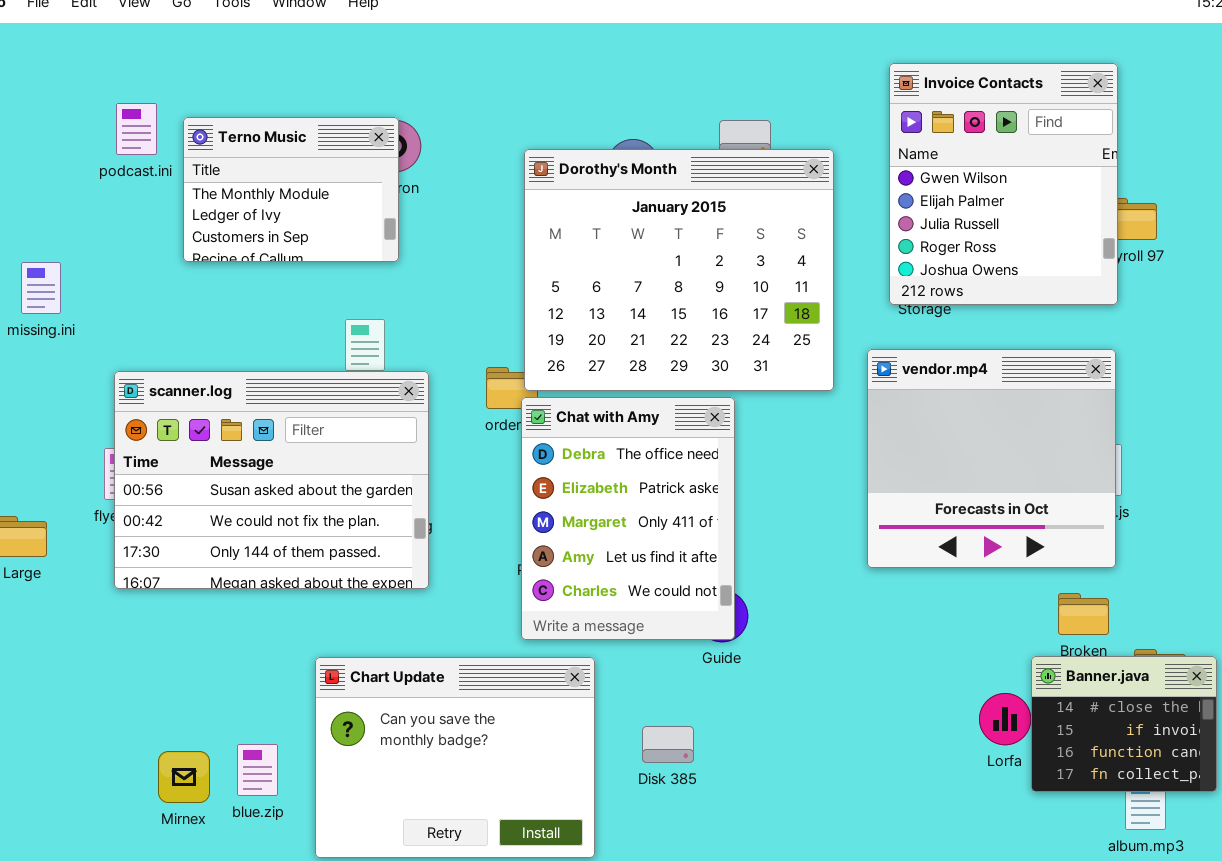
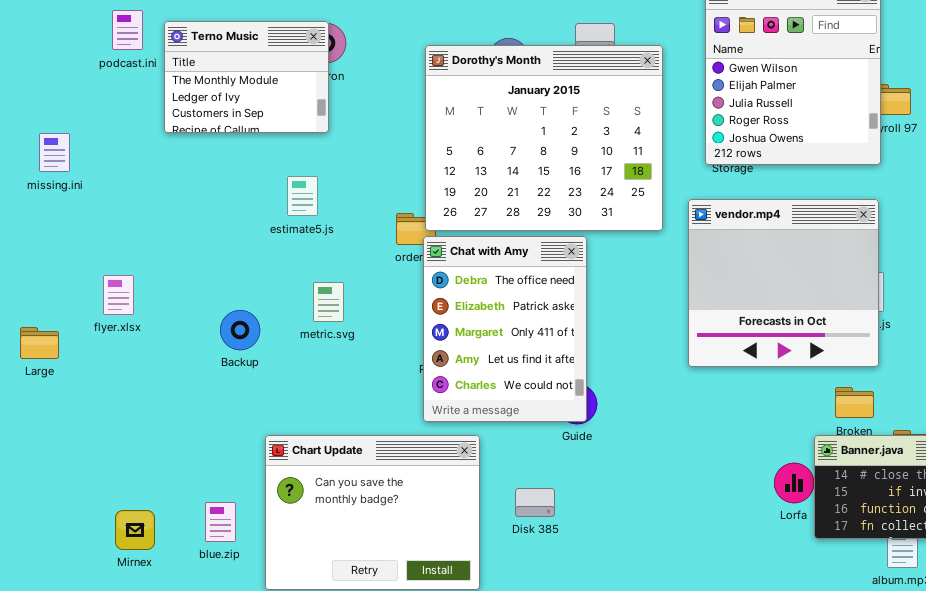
scanner.log: [114,371,429,589] -> none, closed
Mirnex: [158,751,210,803] -> [115,510,155,550], moved

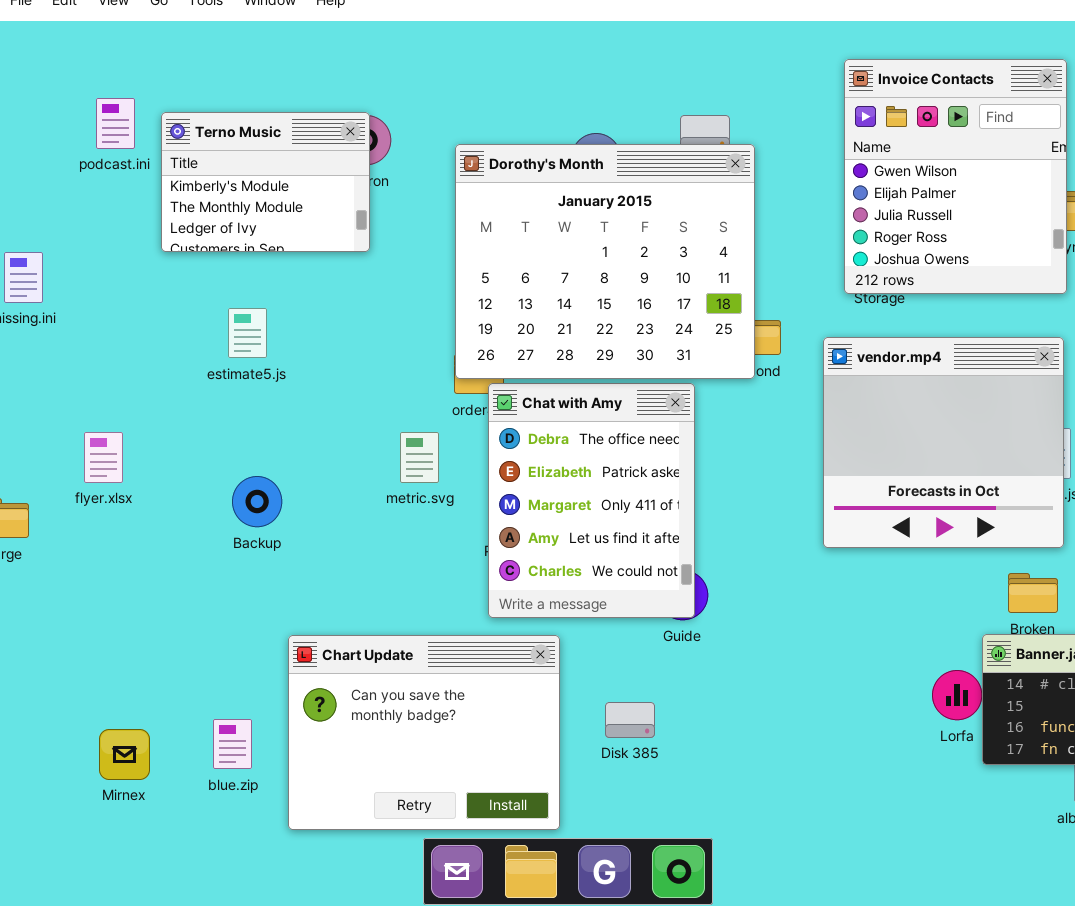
Terno Music: [164,21,329,133] -> [161,112,370,252], scrolled up 1 row
Dorothy's Month: [425,45,663,231] -> [455,144,755,379], moved
estimate5.js: [287,176,318,216] -> [228,308,267,358], moved
metric.svg: [313,282,344,322] -> [400,432,439,483], moved

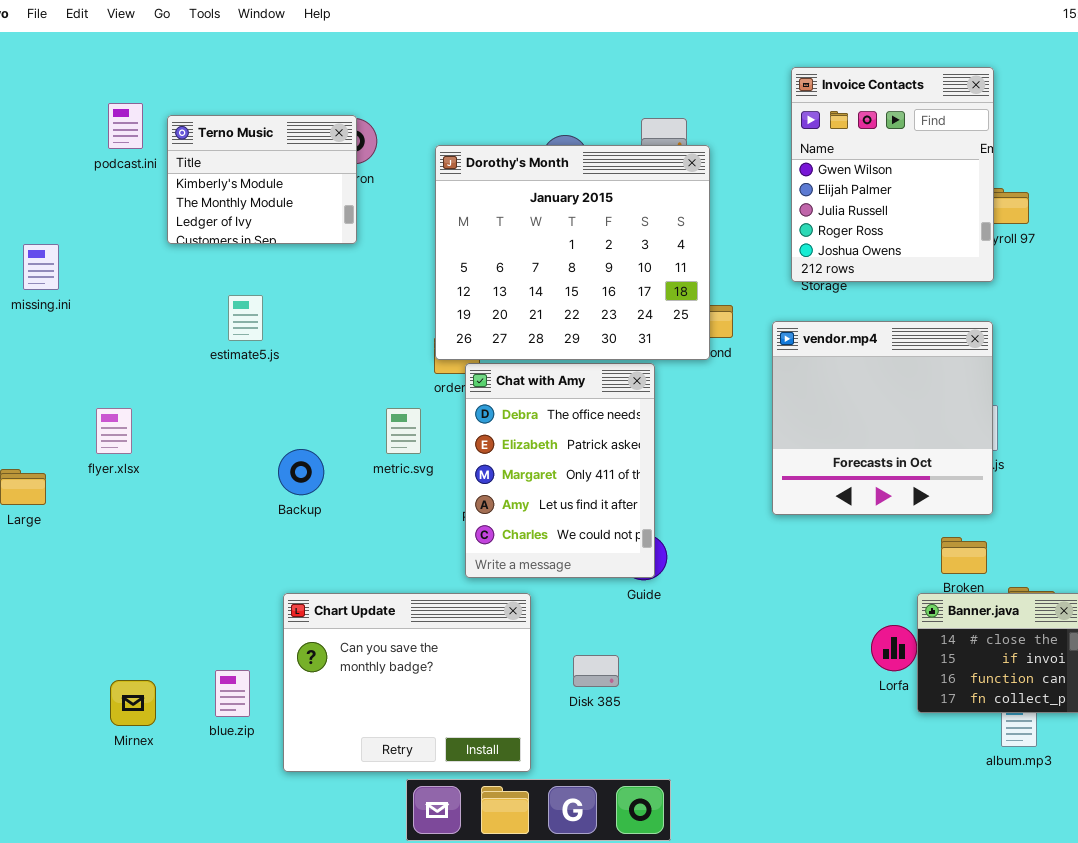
Backup: [232,476,282,527] -> [278,449,324,495], moved

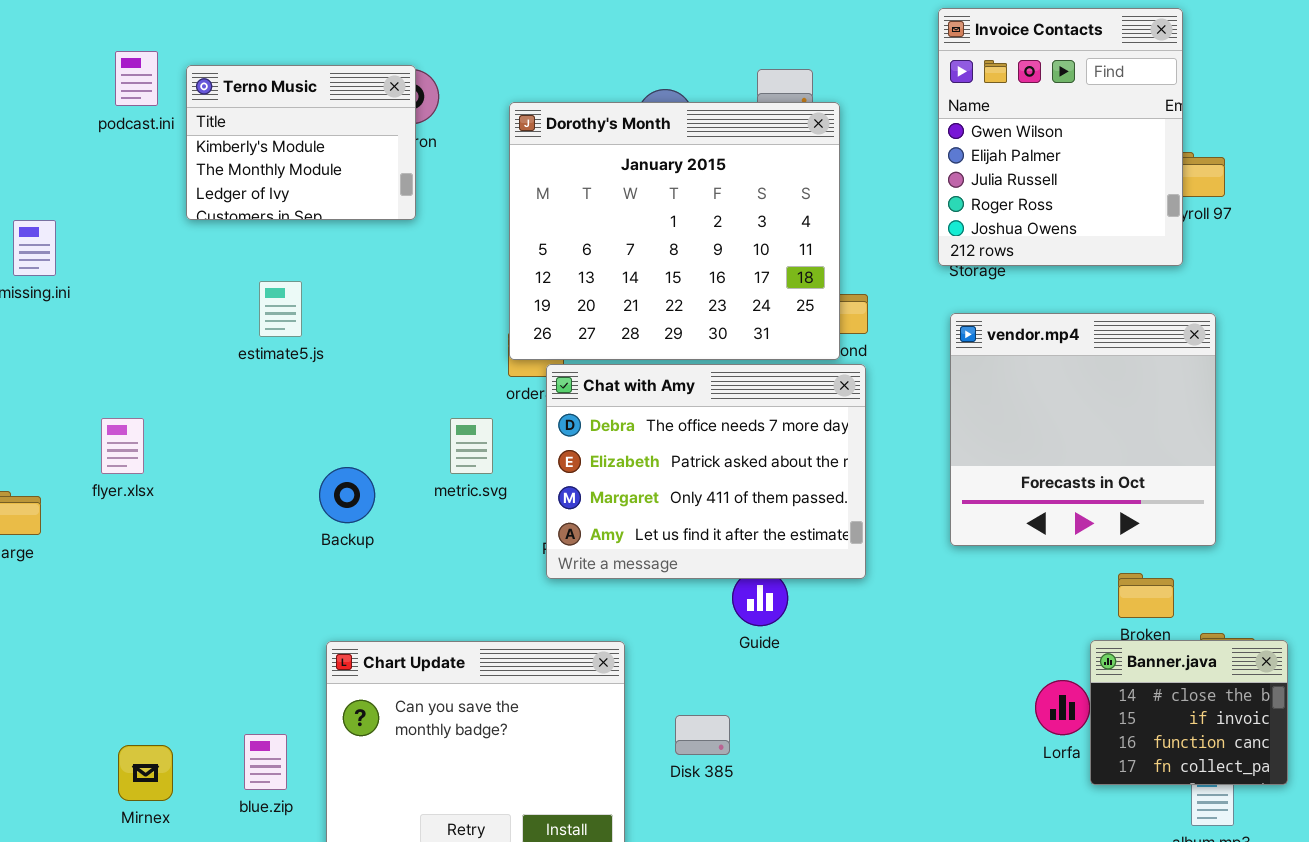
vendor.mp4: [772,321,993,515] -> [950,313,1216,546], moved
Chat with Amy: [465,363,655,578] -> [546,364,866,579], resized

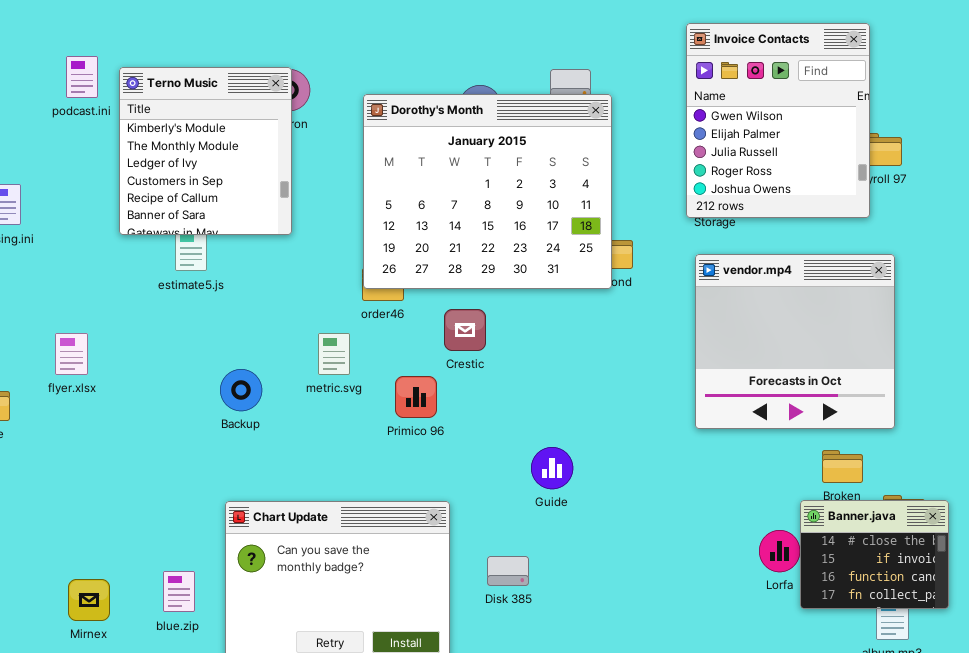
Terno Music: [186,65,416,220] -> [119,67,292,235], resized
Chat with Amy: [546,364,866,579] -> none, closed

